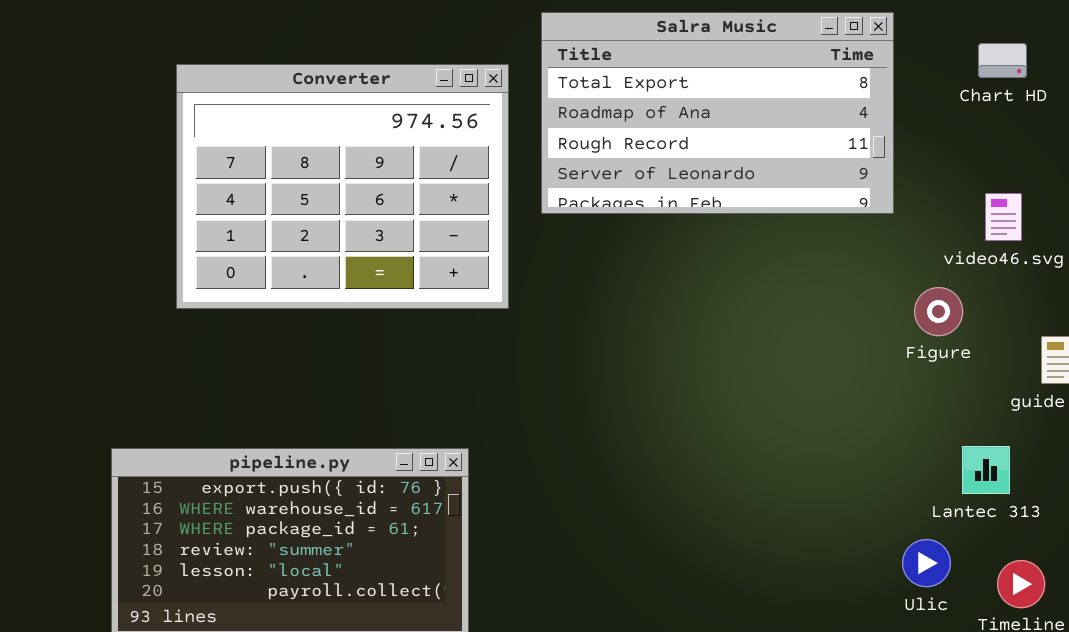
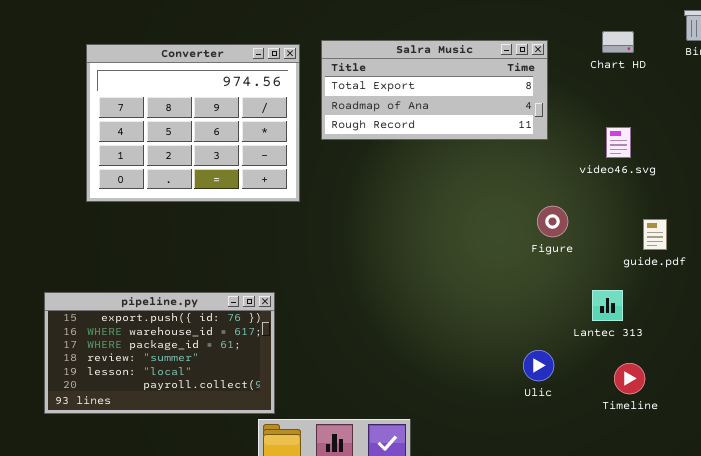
Salra Music: [541,12,894,214] -> [321,40,548,140], resized
Figure: [914,287,963,336] -> [537,206,568,237], moved
Ulic: [902,539,951,587] -> [523,350,554,381], moved

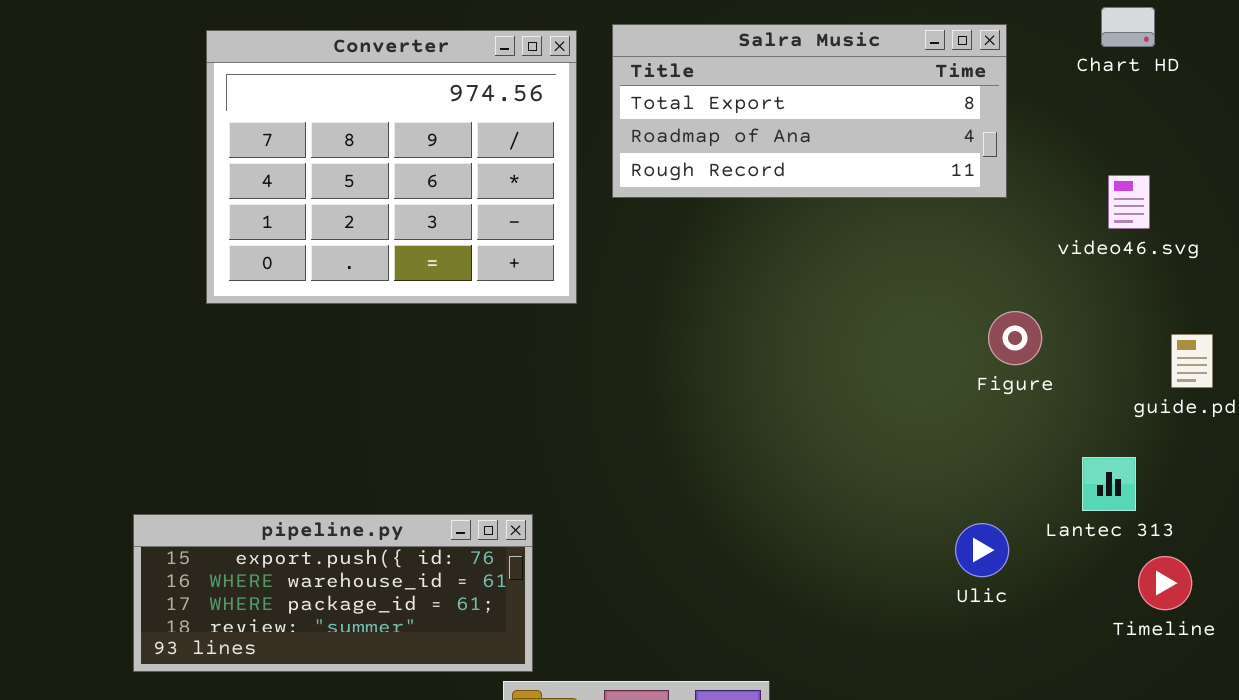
pipeline.py: [44,292,275,414] -> [133,514,533,672], resized
Ulic: [523,350,554,381] -> [955,523,1009,577], moved
Timeline: [614,363,645,394] -> [1138,556,1192,610], moved

